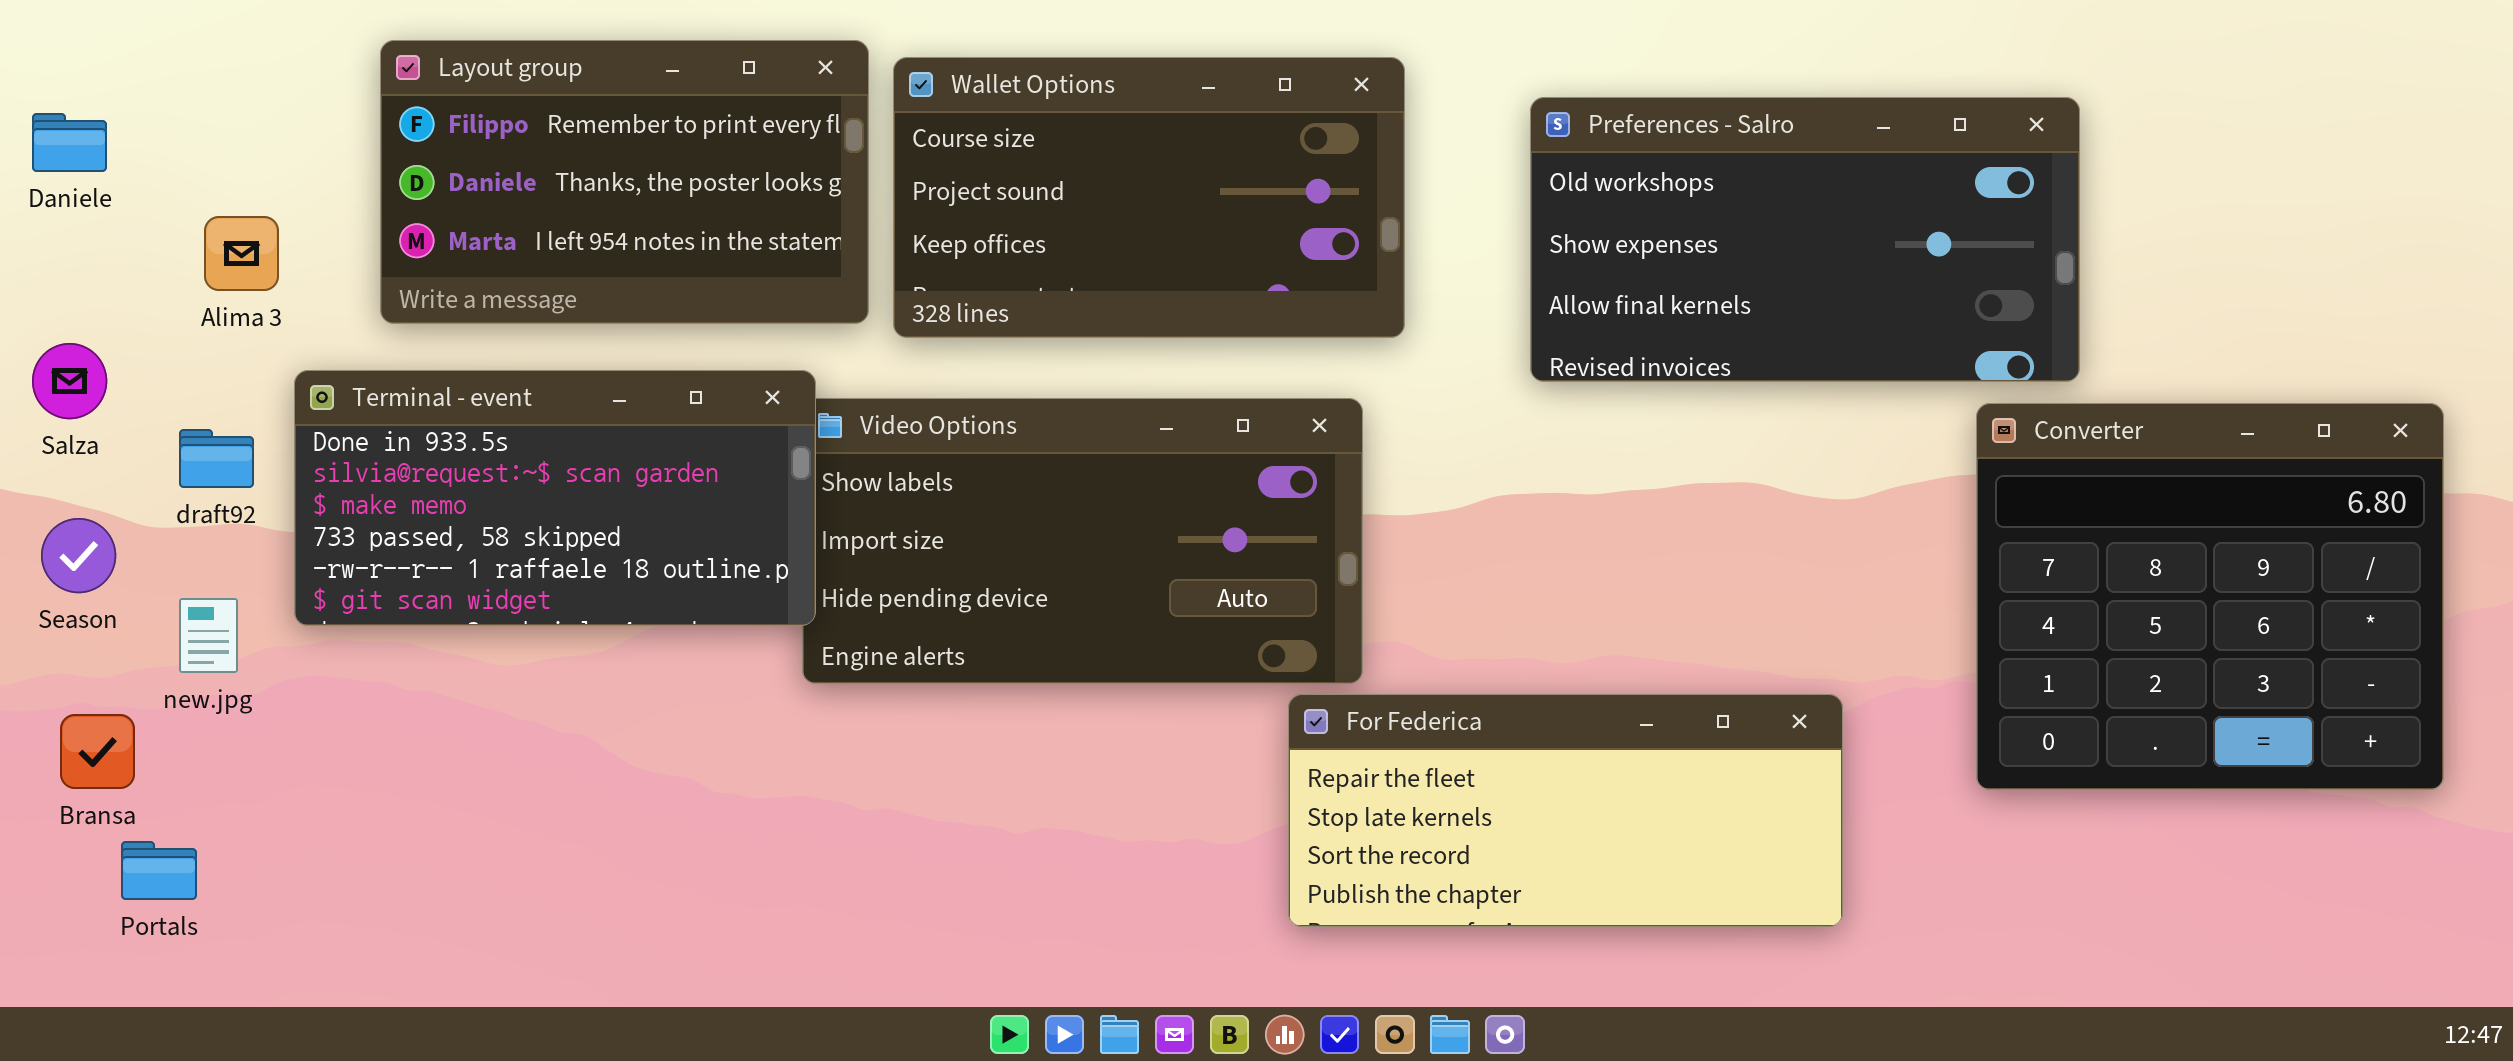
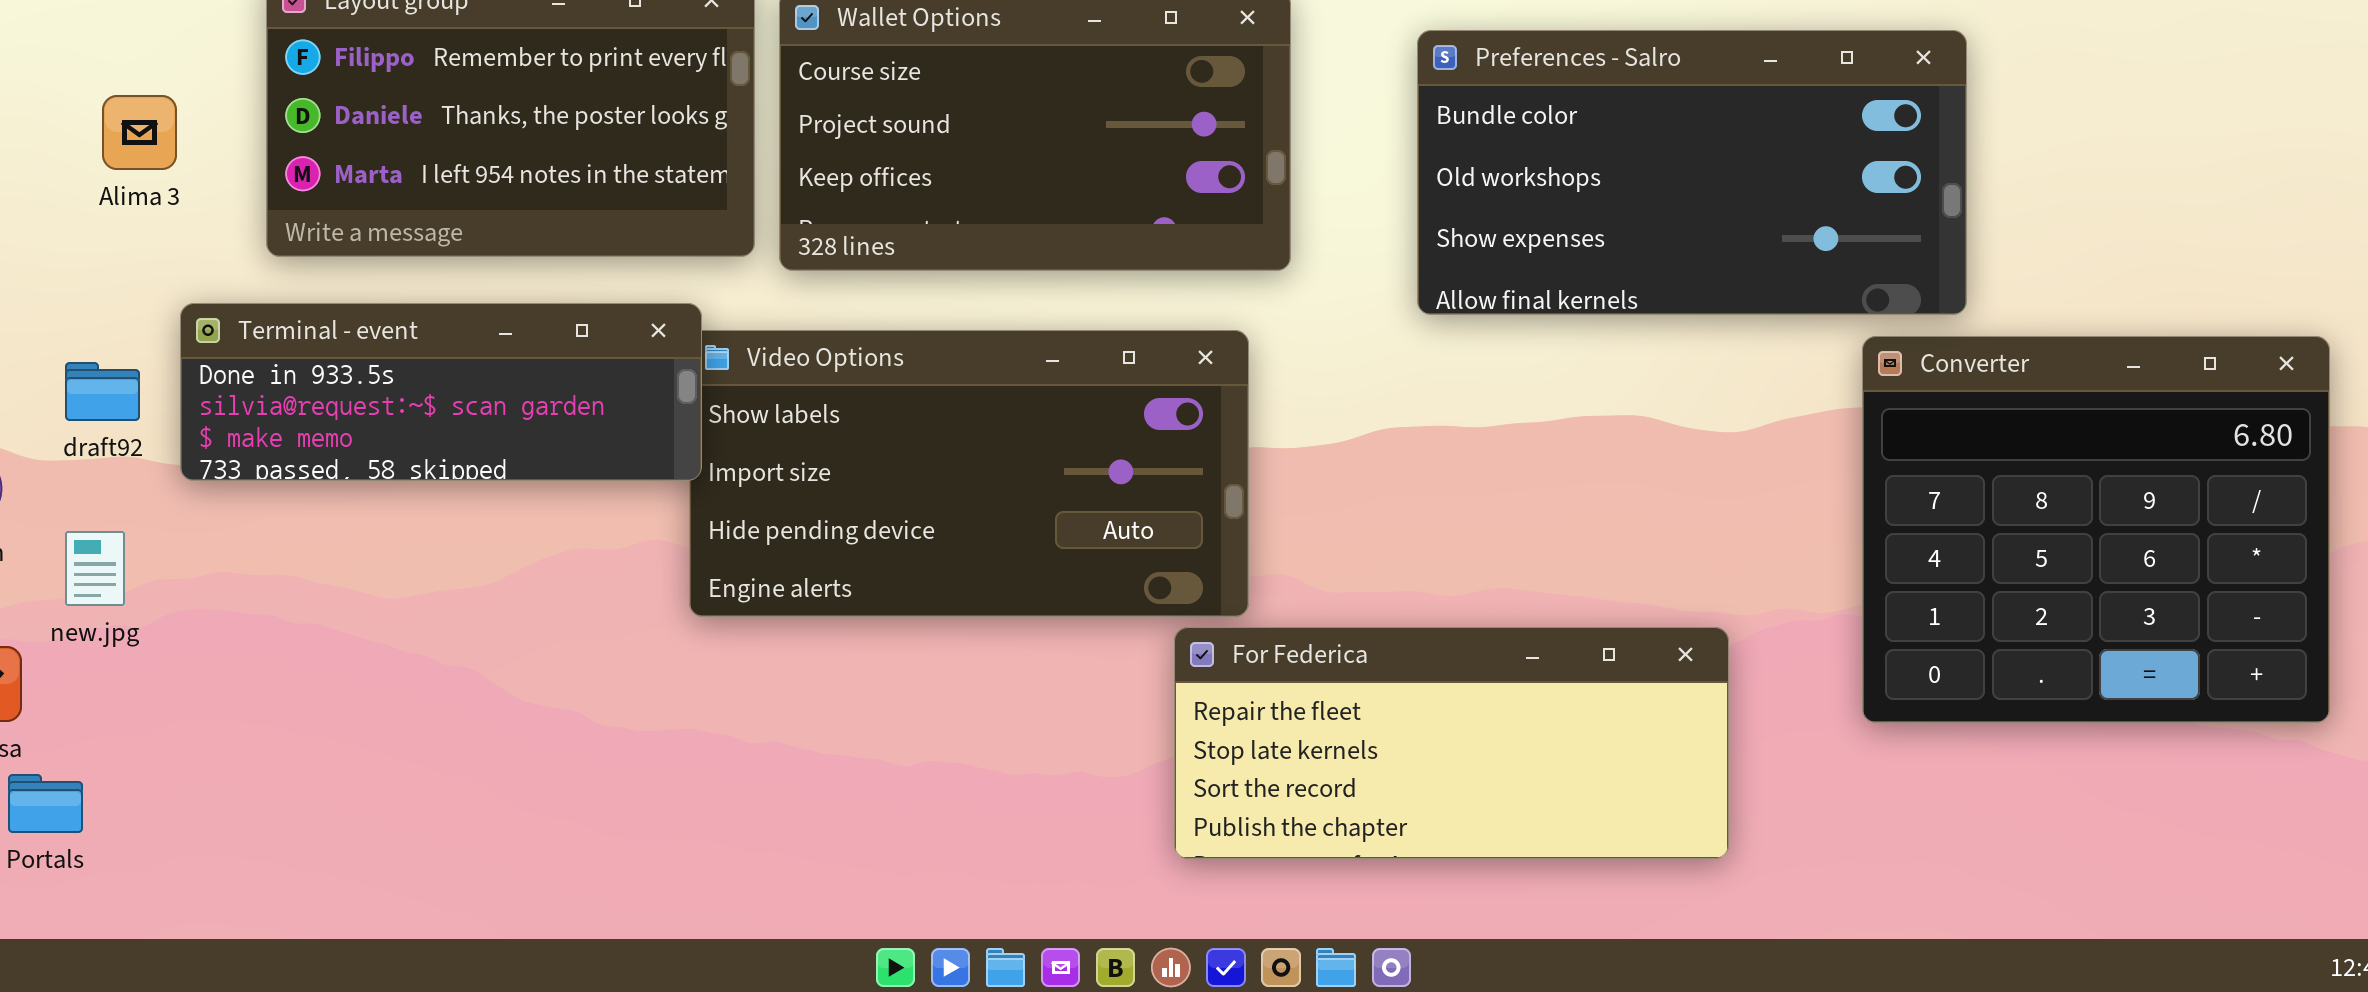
Preferences - Salro: [1530,97,2080,382] -> [1417,30,1967,315], scrolled up 1 row
Alima 3: [204,216,279,291] -> [102,95,177,170], moved
Terminal - event: [294,370,816,626] -> [180,303,702,481], resized

